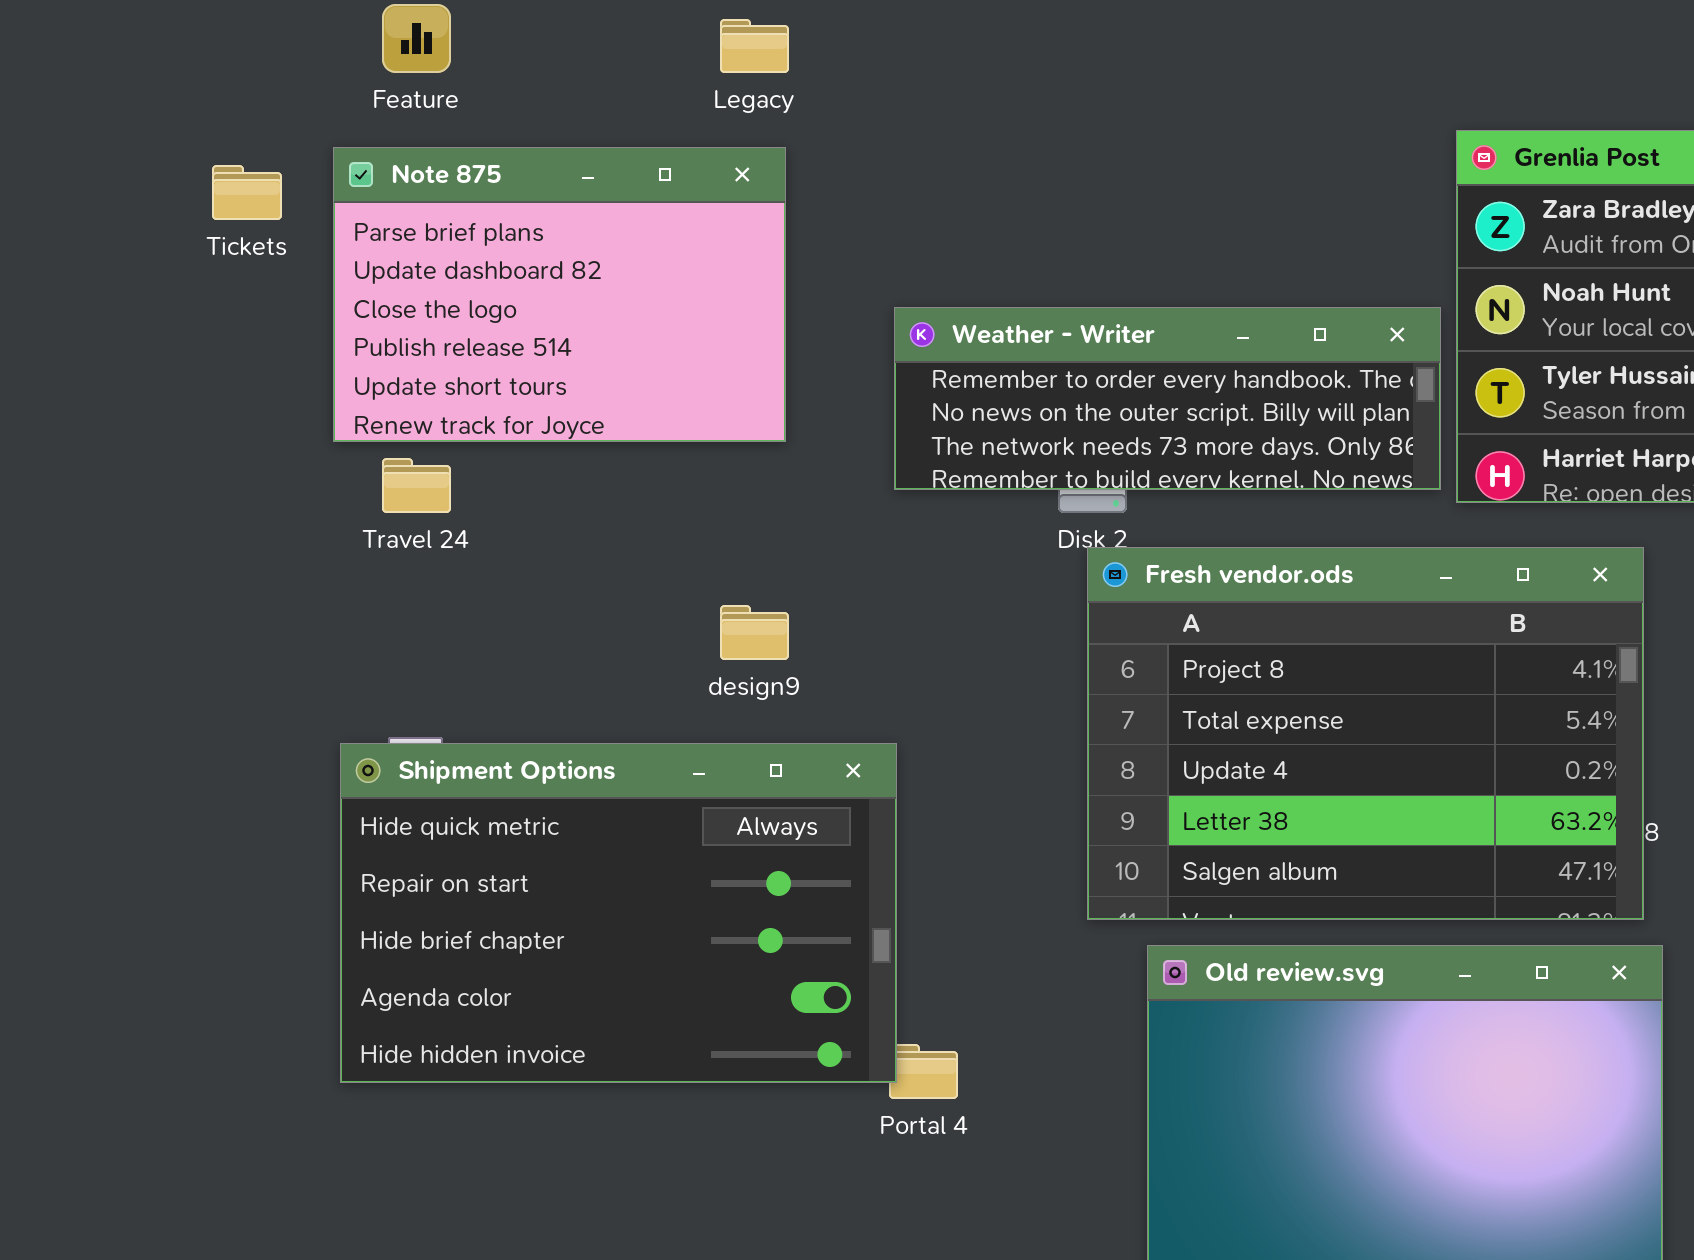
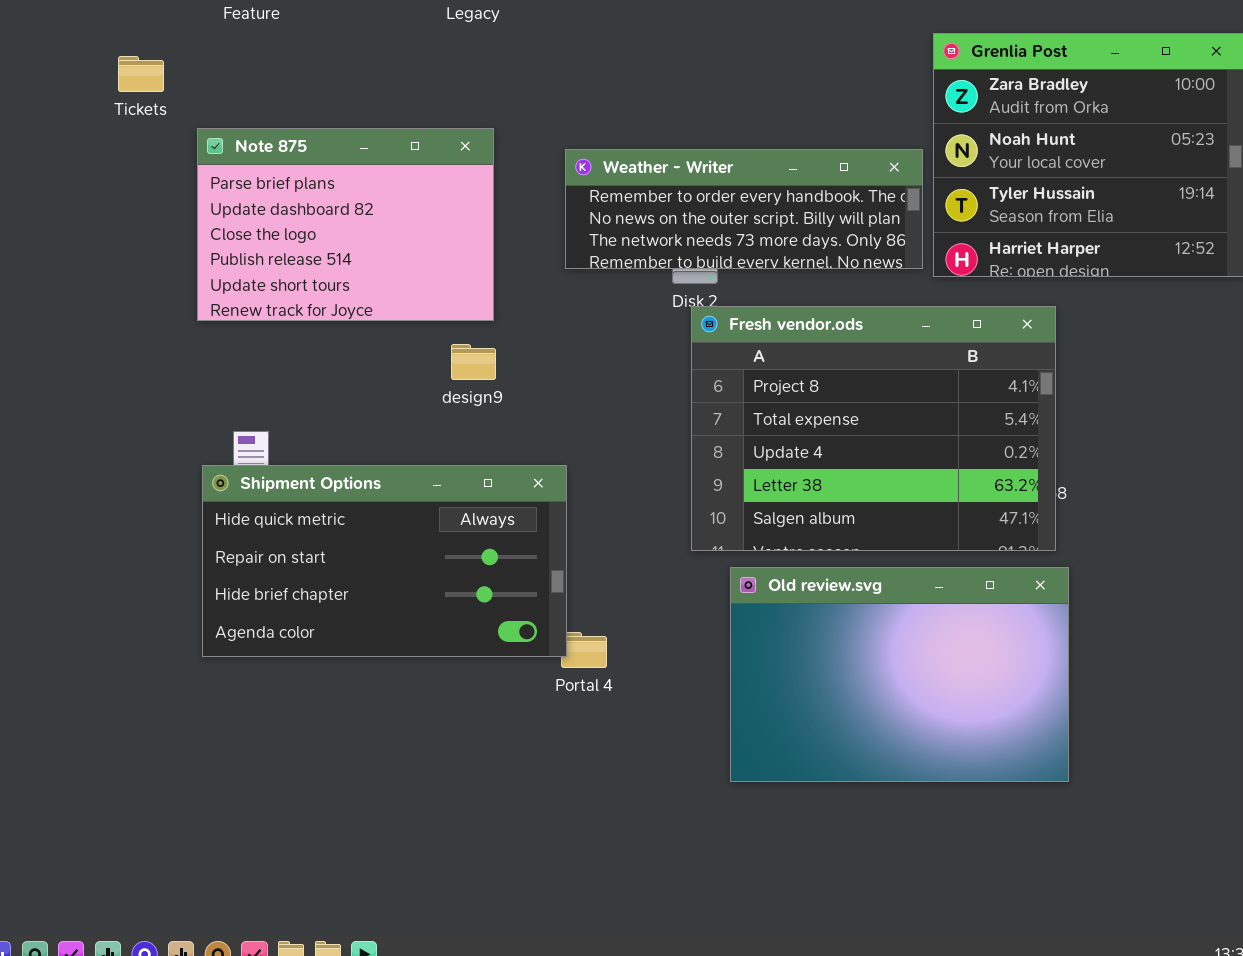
Note 875: [333,147,786,442] -> [197,128,494,321], moved
Shipment Options: [340,743,897,1083] -> [202,465,567,657], resized

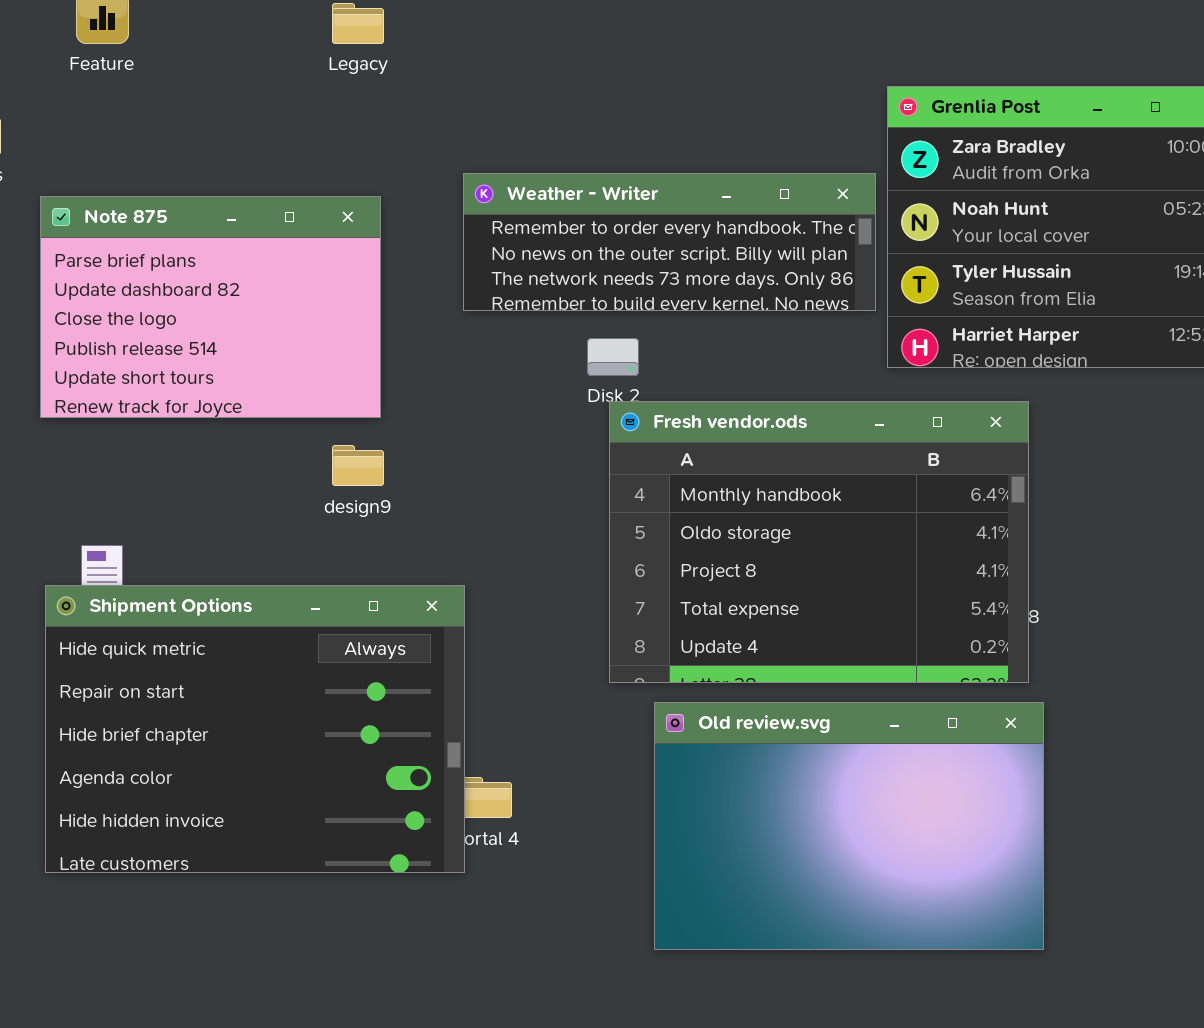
Weather - Writer: [565,149,923,269] -> [463,173,876,311], moved
Fresh vendor.ods: [691,306,1056,551] -> [609,401,1029,683], scrolled up 2 rows
Shipment Options: [202,465,567,657] -> [45,585,465,873], resized

